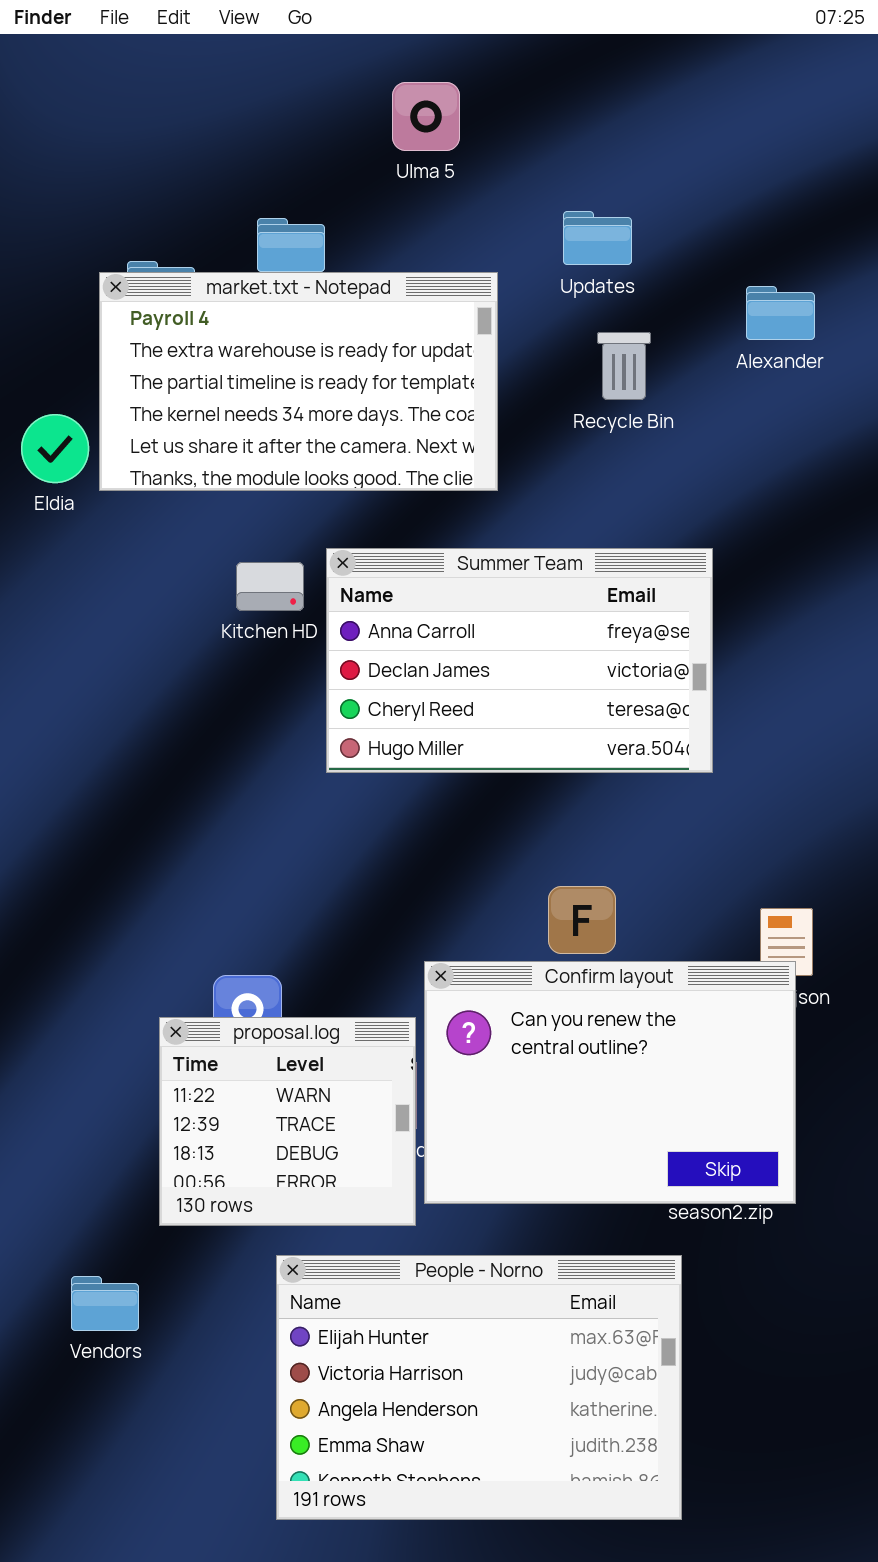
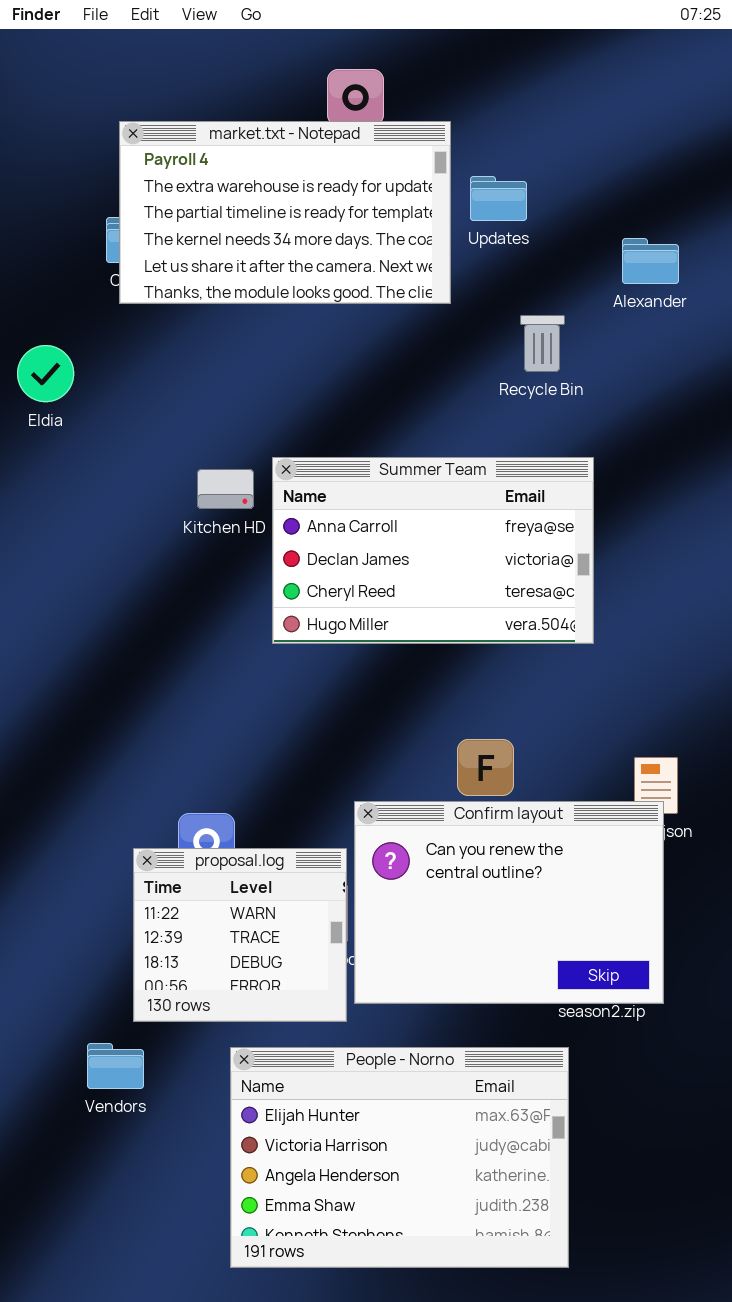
market.txt - Notepad: [99,272,498,491] -> [119,121,451,304], moved
Recycle Bin: [597,332,651,400] -> [520,315,565,372], moved
Vendors: [71,1276,139,1331] -> [87,1043,144,1089], moved

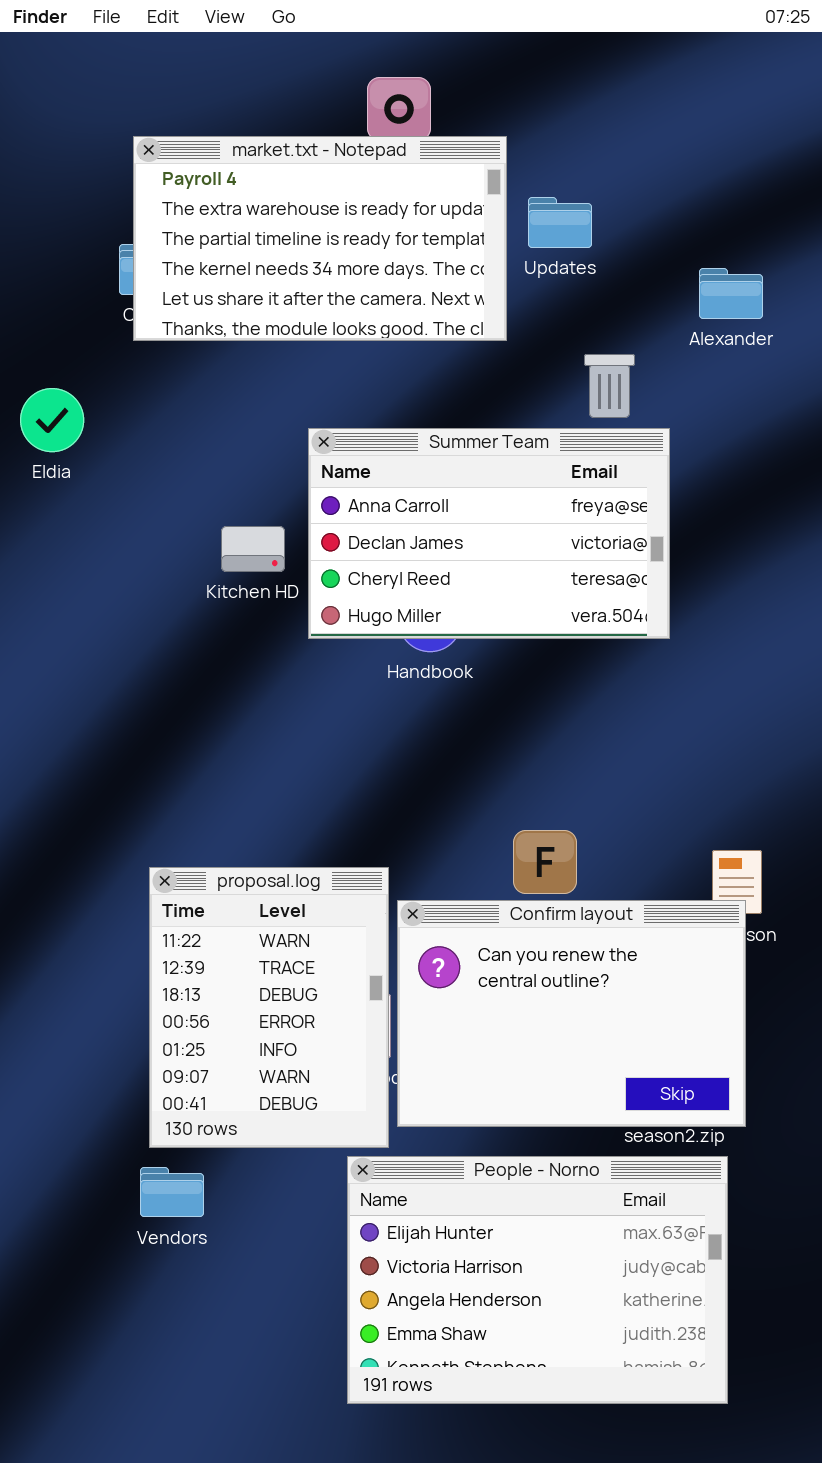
Summer Team: [272,457,594,644] -> [308,428,670,639], moved
proposal.log: [133,848,347,1022] -> [149,867,389,1148], resized
Vendors: [87,1043,144,1089] -> [140,1167,204,1217], moved
People - Norno: [230,1047,569,1268] -> [347,1156,728,1404], moved

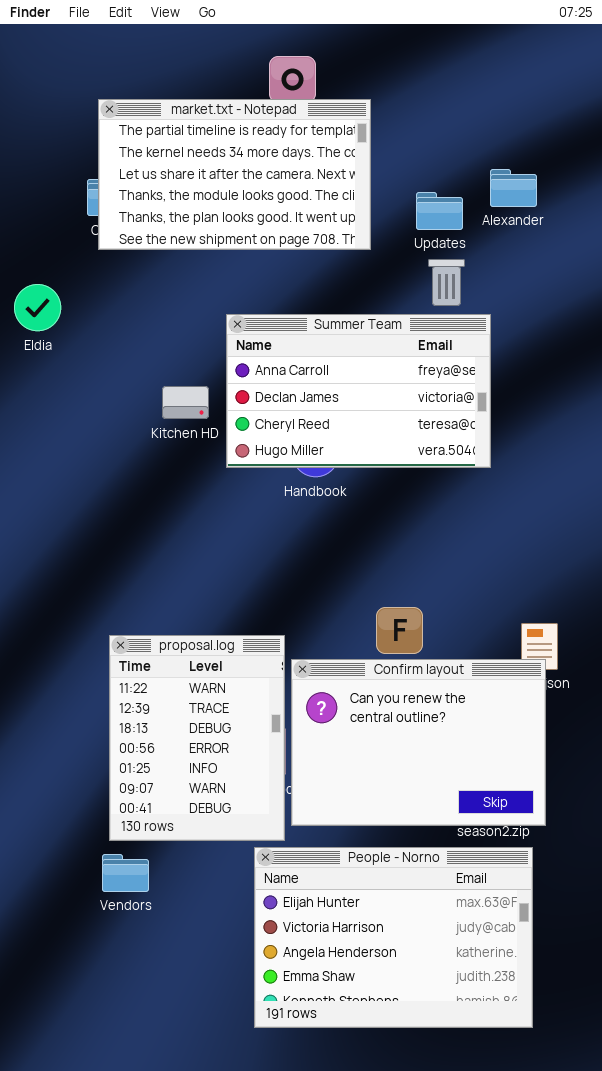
market.txt - Notepad: [133,136,507,341] -> [98,99,371,250], scrolled down 2 rows
Updates: [528,197,592,248] -> [416,192,463,230], moved
Alexander: [699,268,763,319] -> [490,169,537,207], moved

